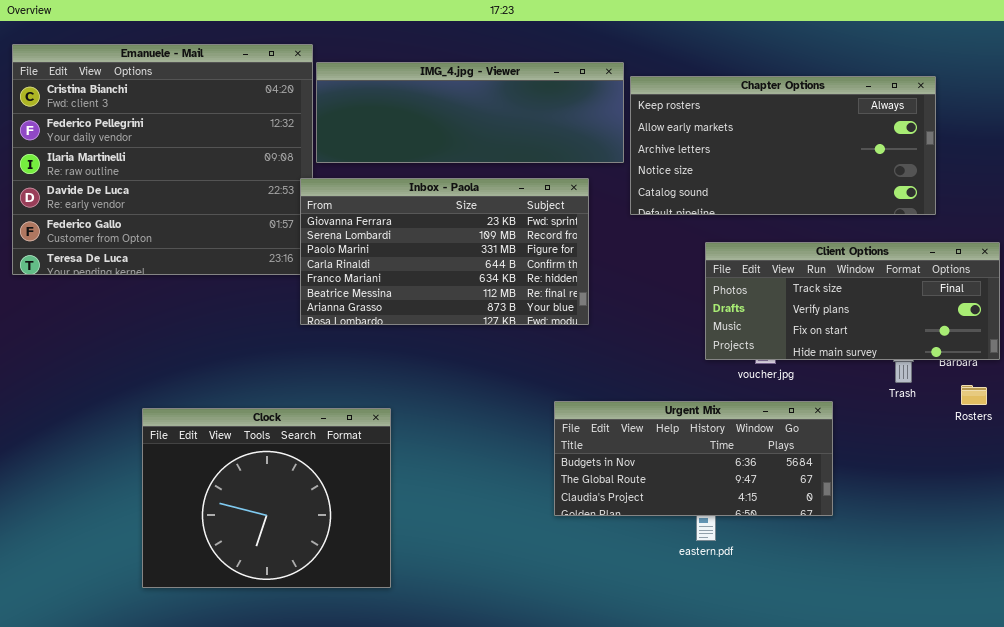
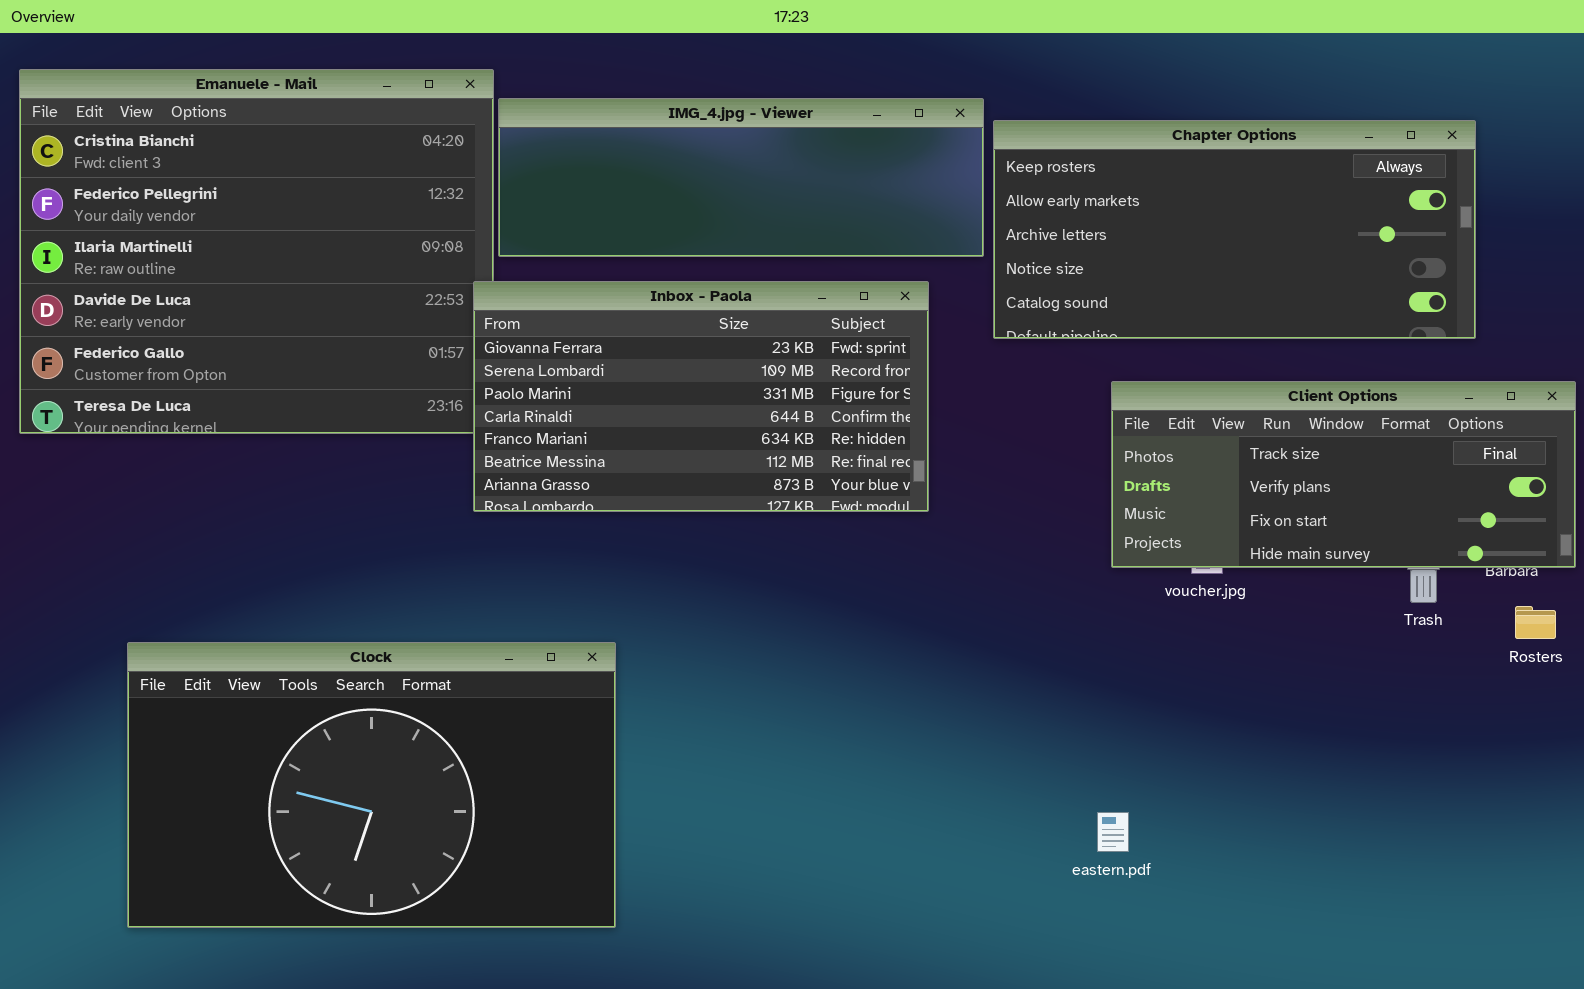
Urgent Mix: [554,401,833,516] -> none, closed
Clock: [142,408,391,588] -> [127,642,616,928], resized

